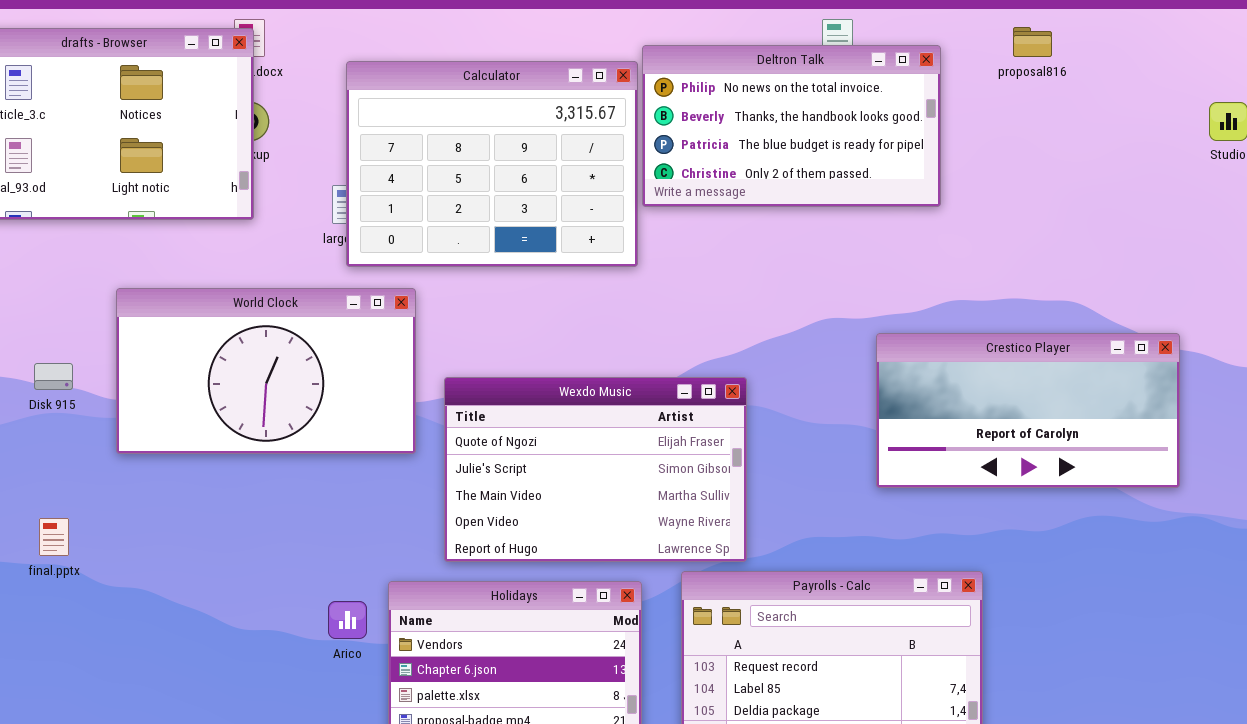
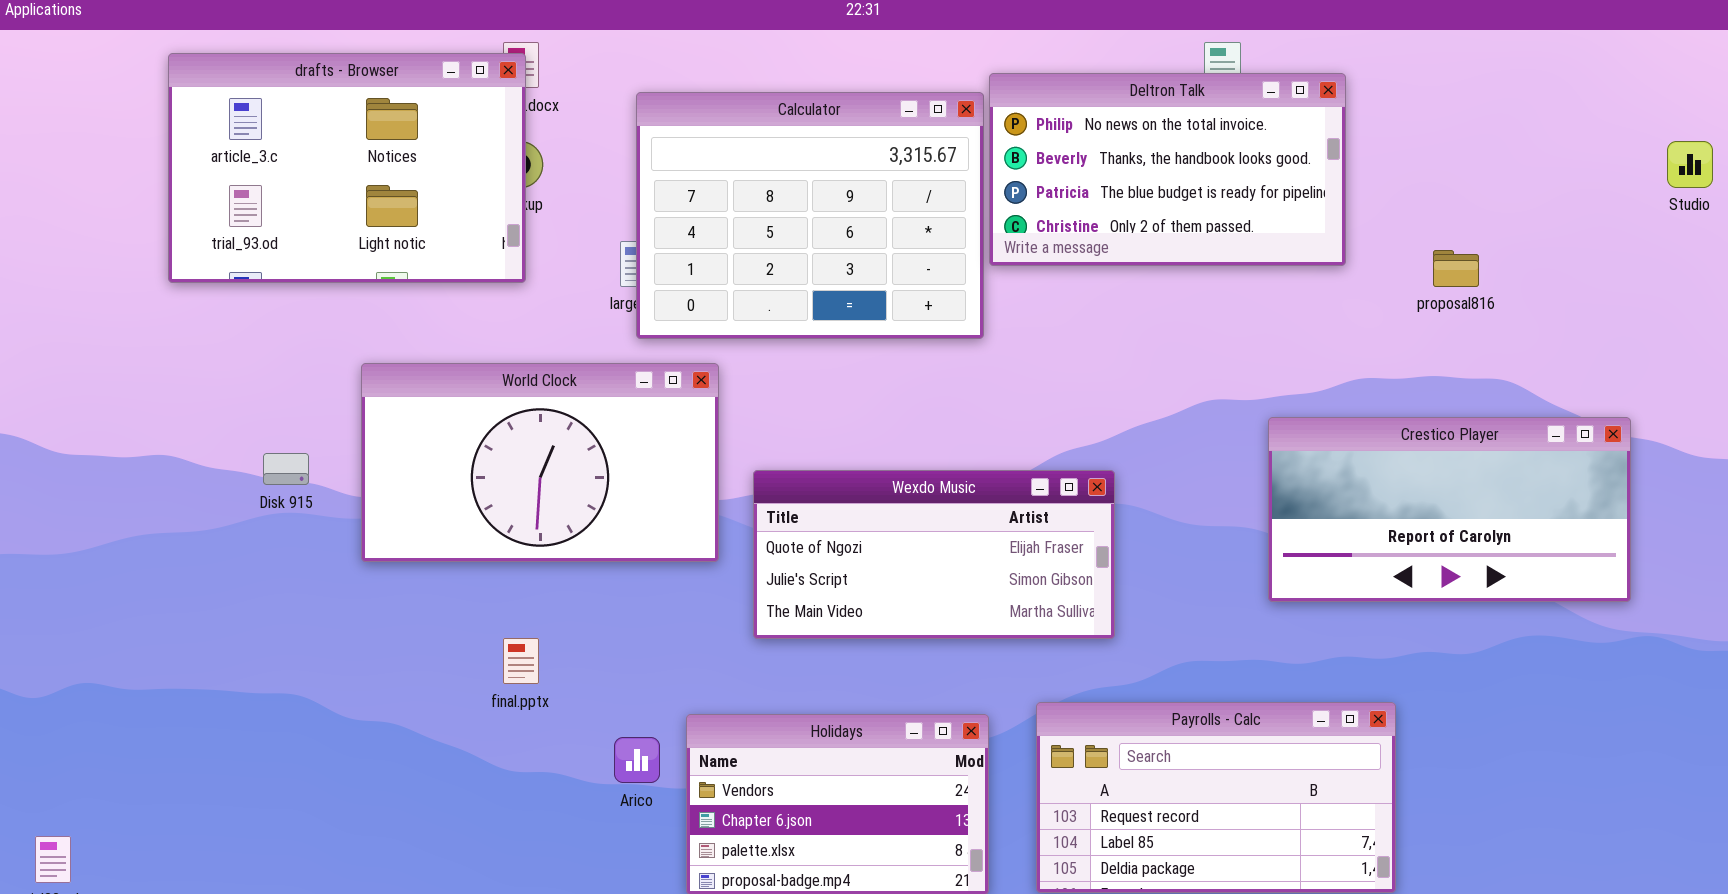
proposal816: [1013,27,1052,57] -> [1433,250,1479,287], moved
Wexdo Music: [444,377,747,562] -> [753,470,1115,639], resized
final.pptx: [39,518,69,556] -> [503,638,539,684], moved

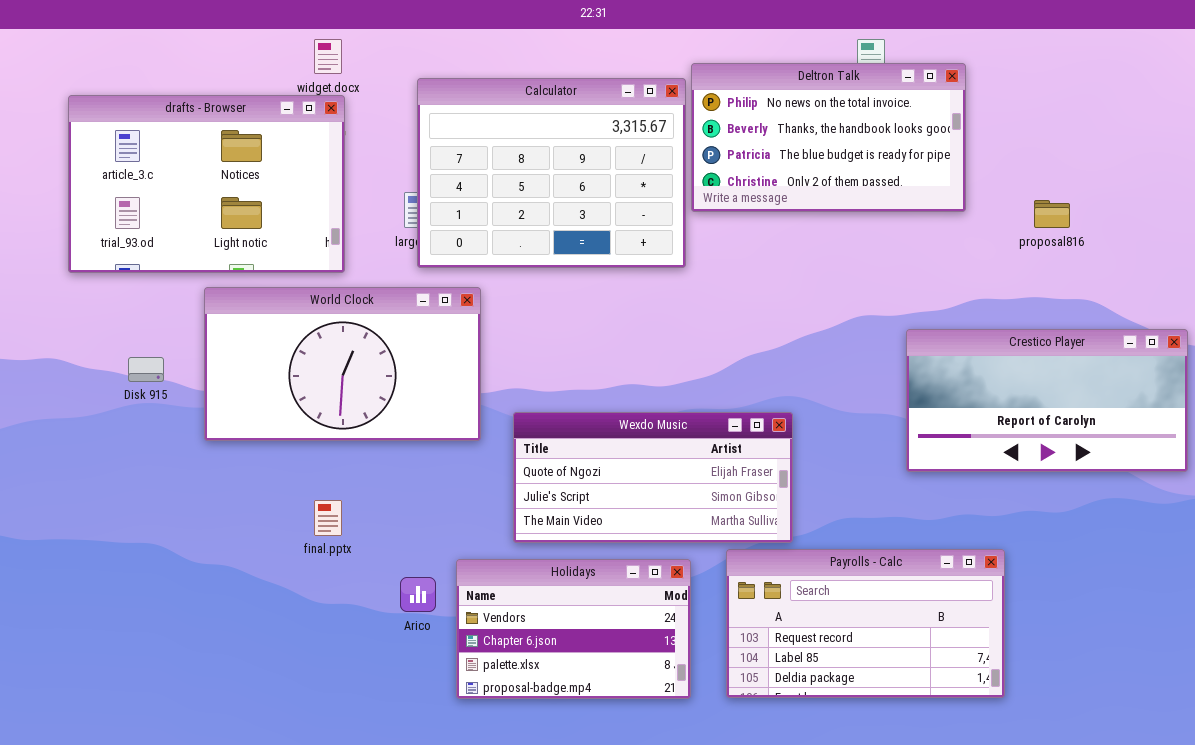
drafts - Browser: [168,53,526,283] -> [68,95,345,273], moved
Wexdo Music: [753,470,1115,639] -> [513,412,793,543], moved

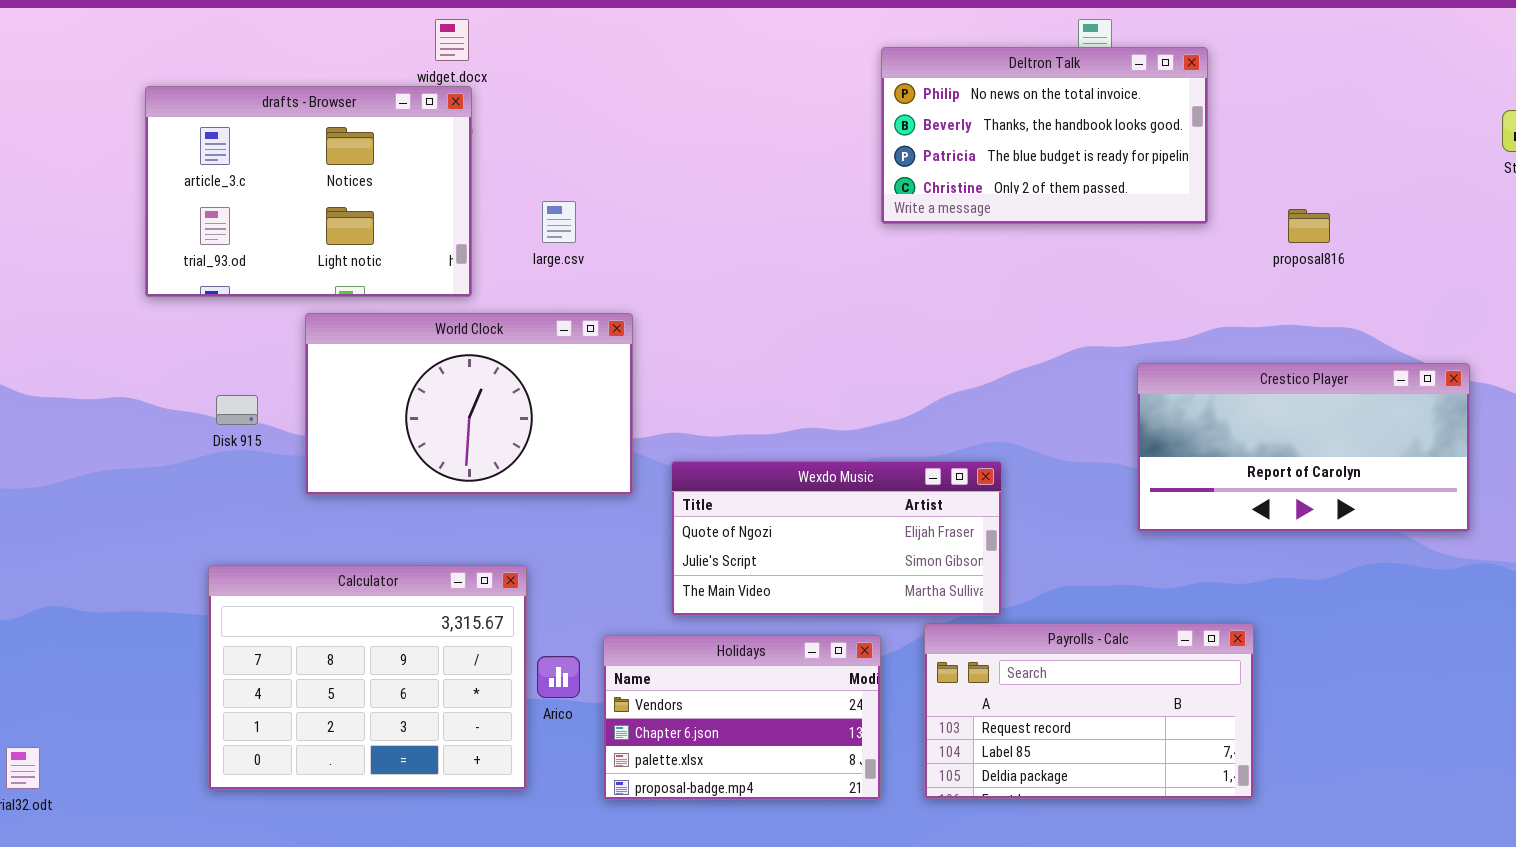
Calculator: [417,78,686,268] -> [208,565,527,790], moved

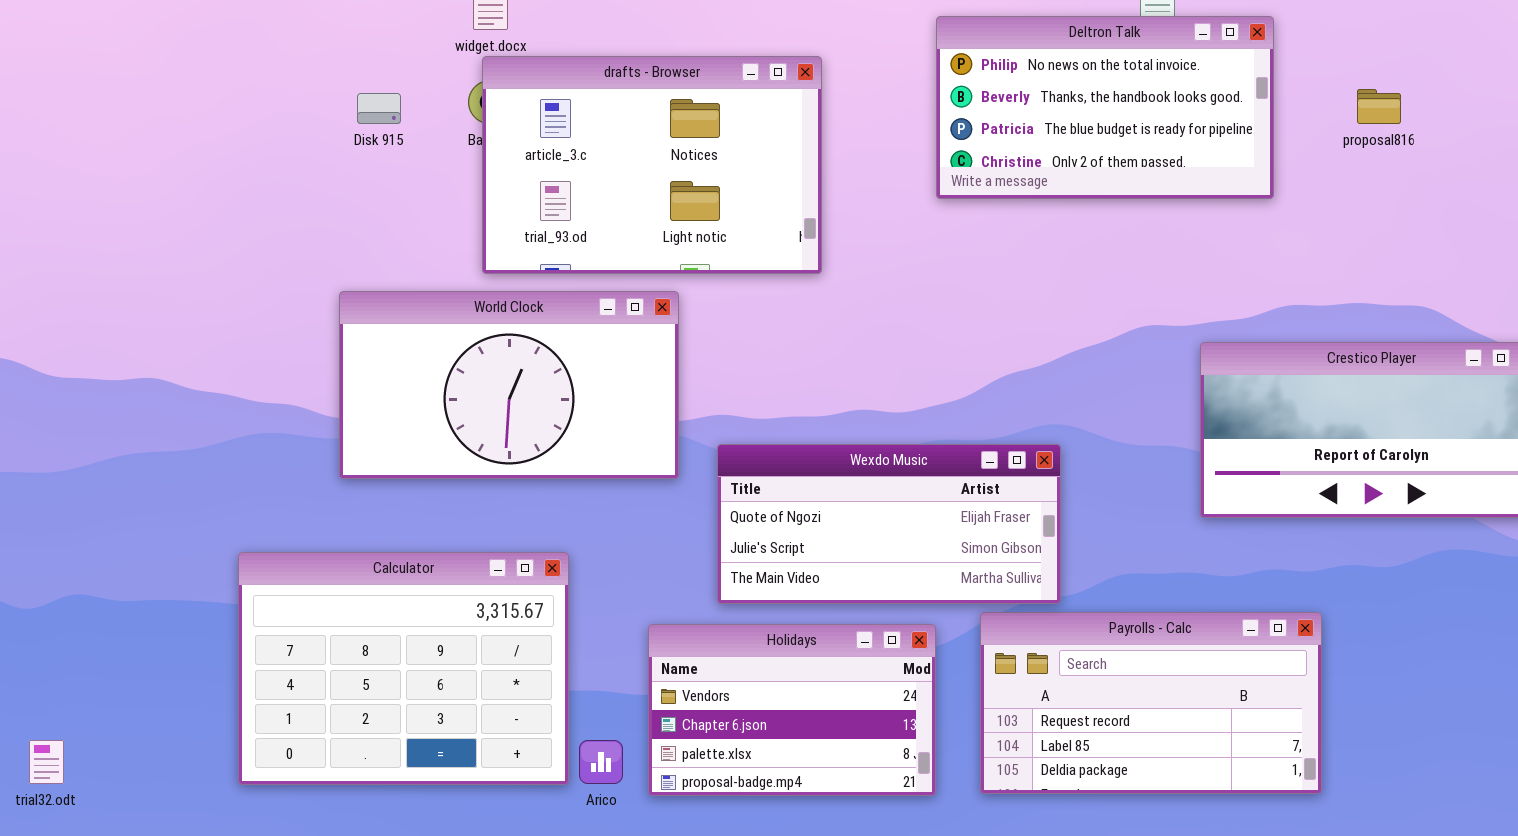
drafts - Browser: [145,86,472,297] -> [482,56,822,274], moved
proposal816: [1288,209,1330,243] -> [1357,89,1401,124], moved
Disk 915: [216,395,258,425] -> [357,93,401,124], moved
Arico: [537,656,580,698] -> [579,740,623,784], moved

